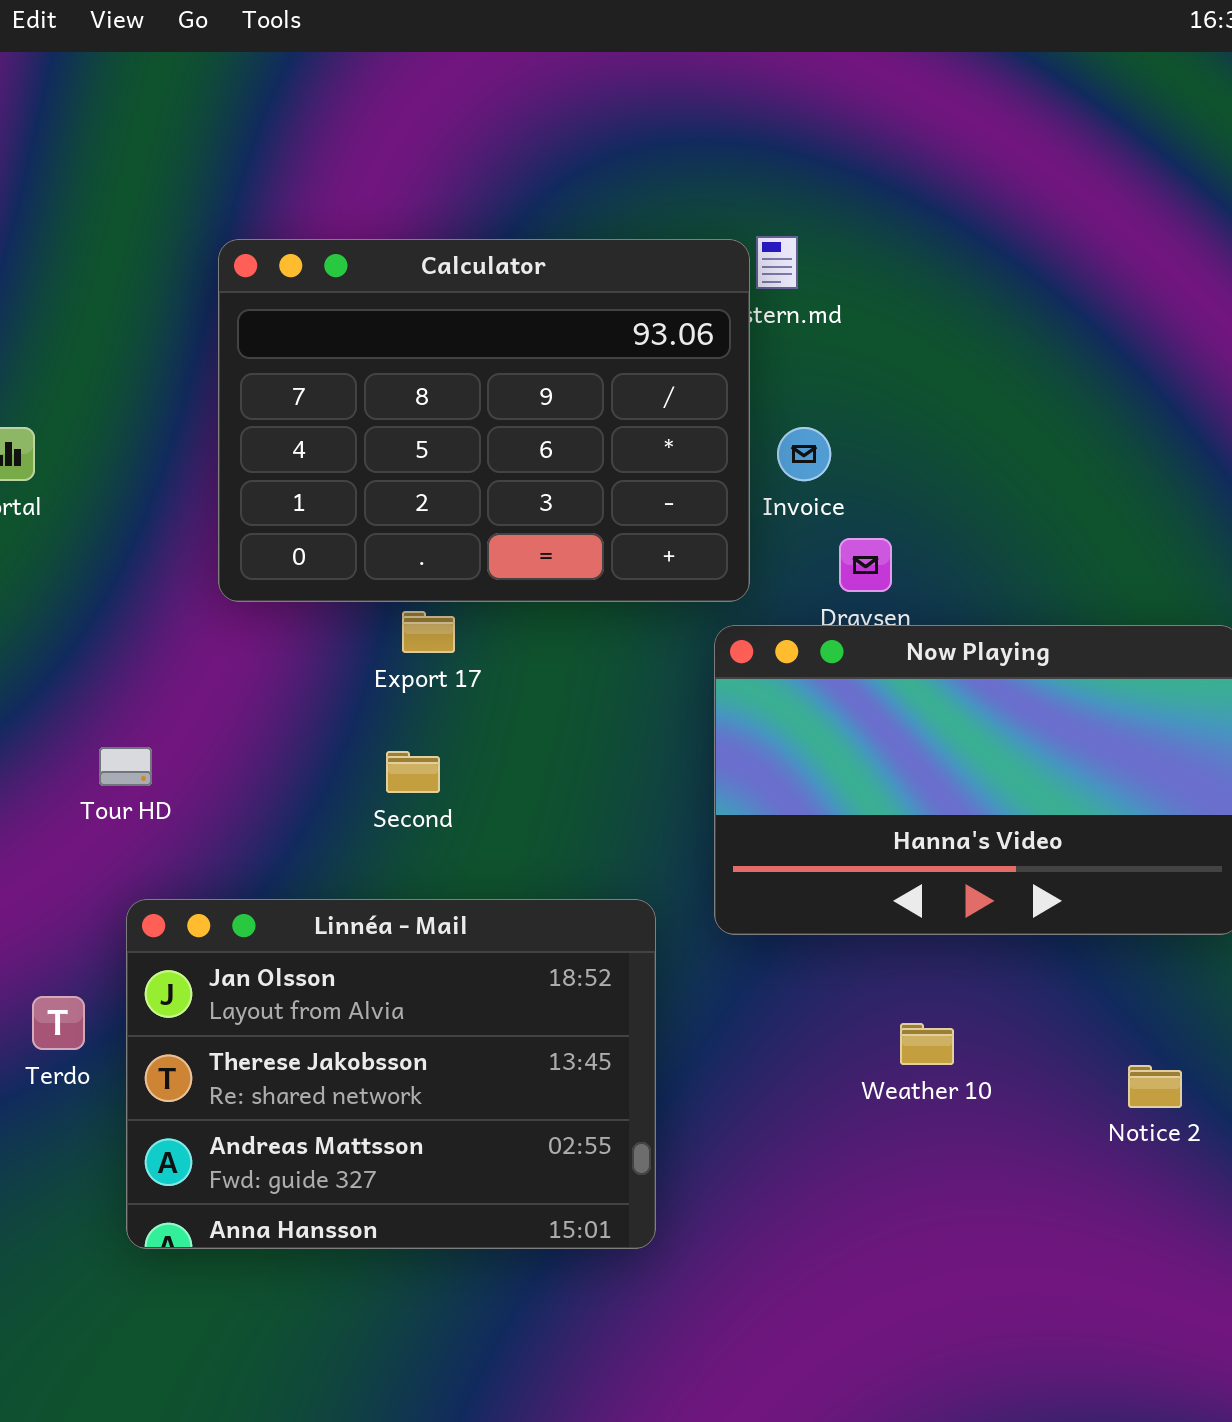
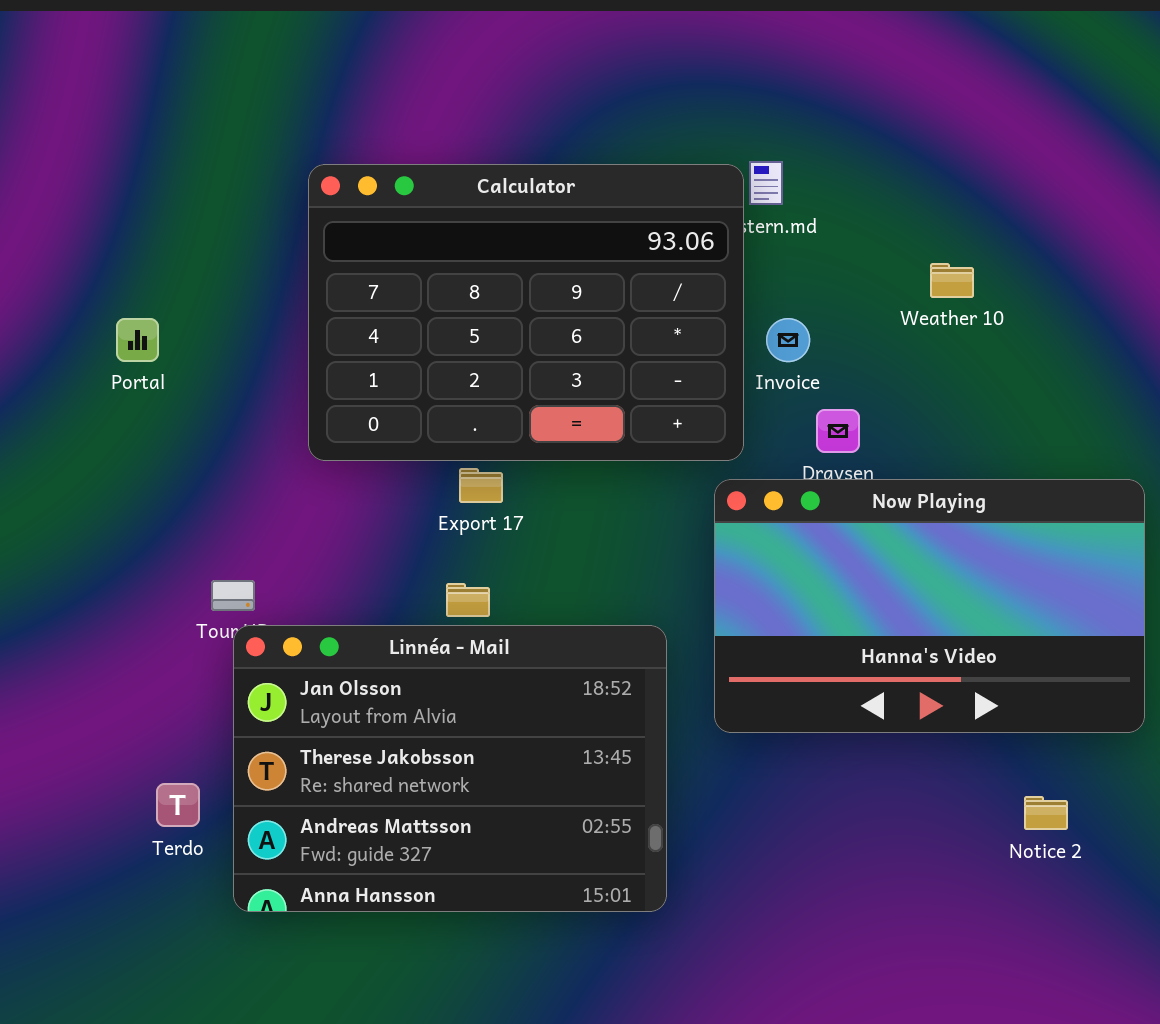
Linnéa - Mail: [126,899,656,1249] -> [233,625,667,912], moved
Weather 10: [900,1023,954,1065] -> [930,263,974,298], moved
Notice 2: [1128,1065,1182,1108] -> [1024,796,1068,830], moved

